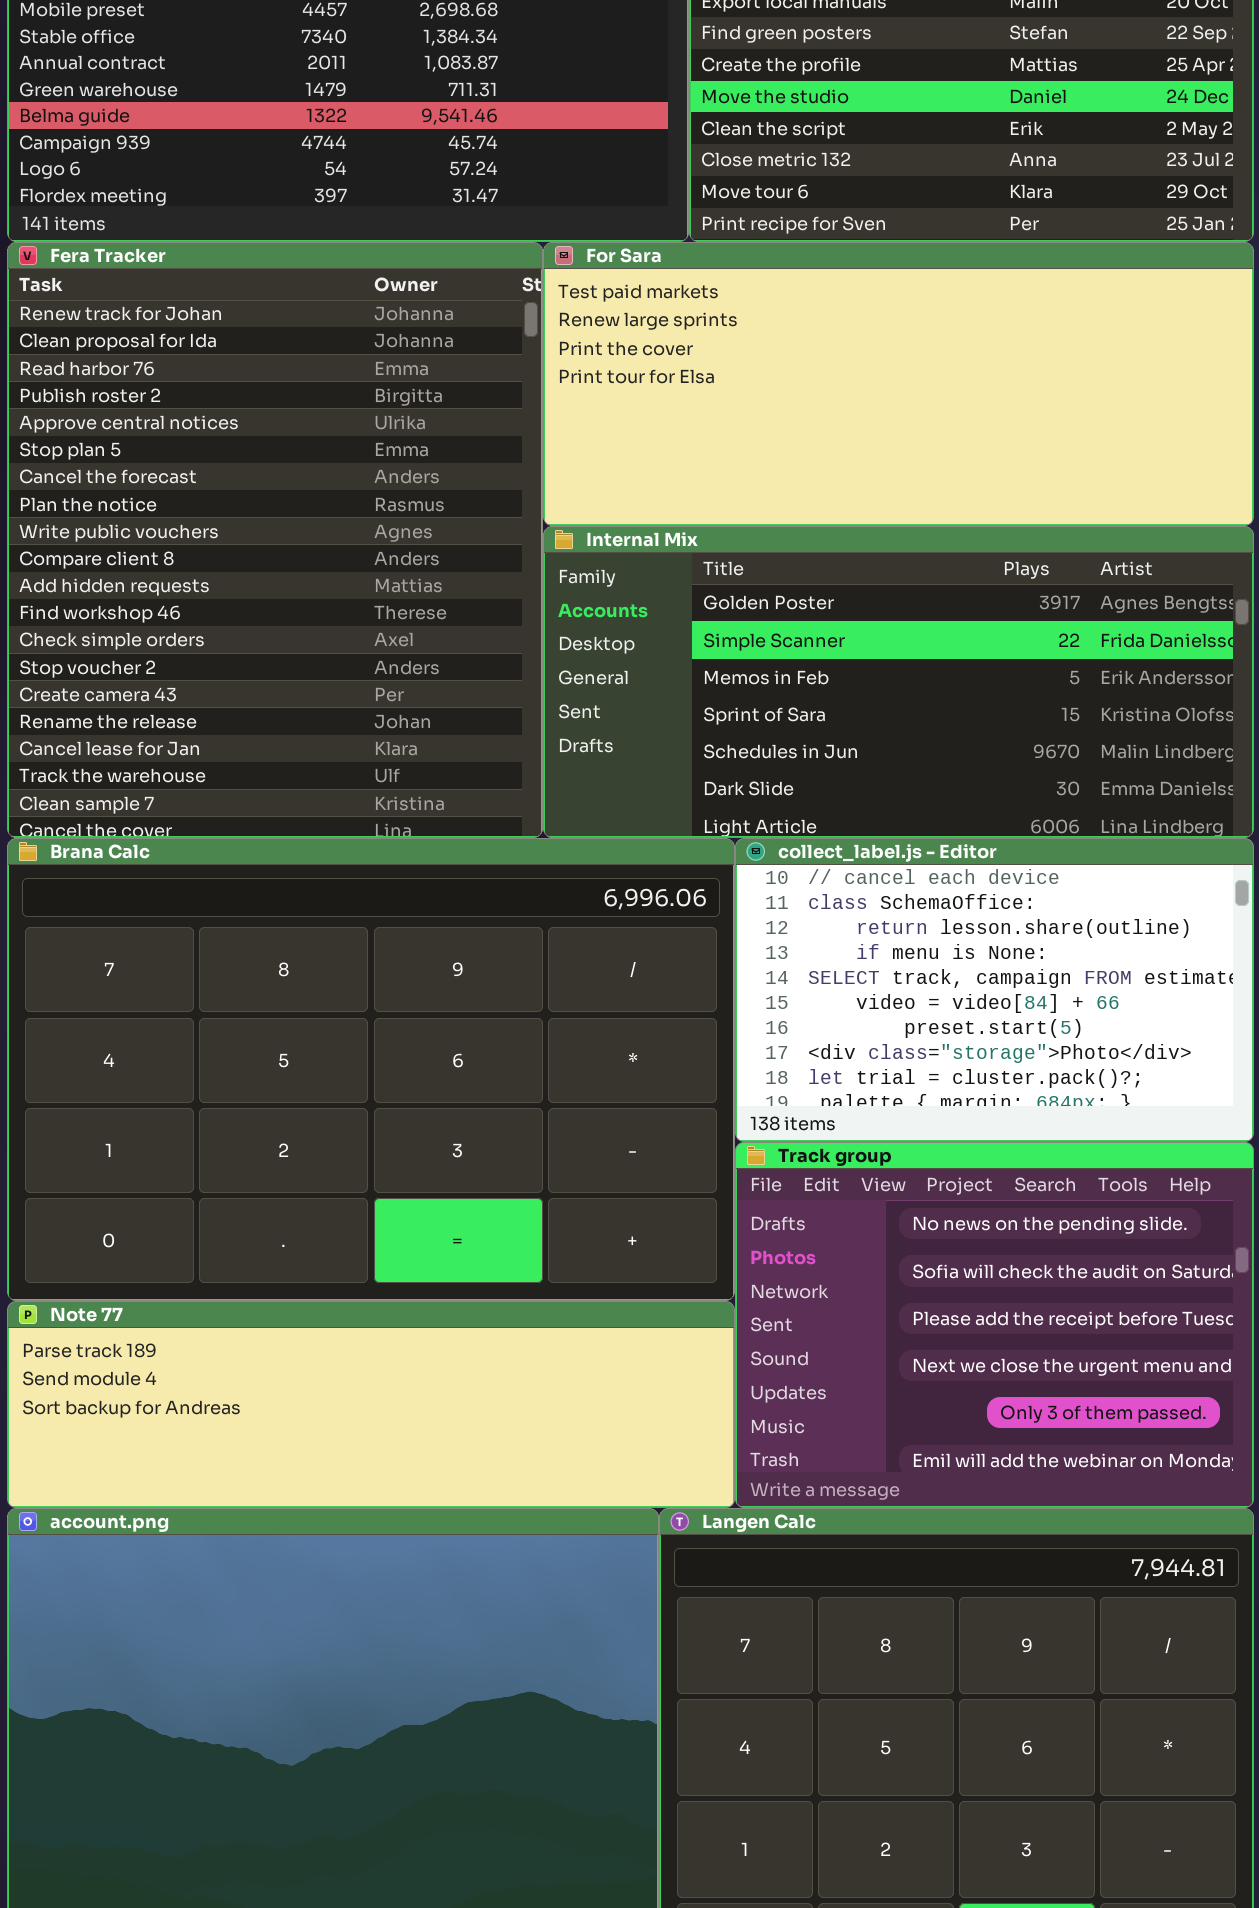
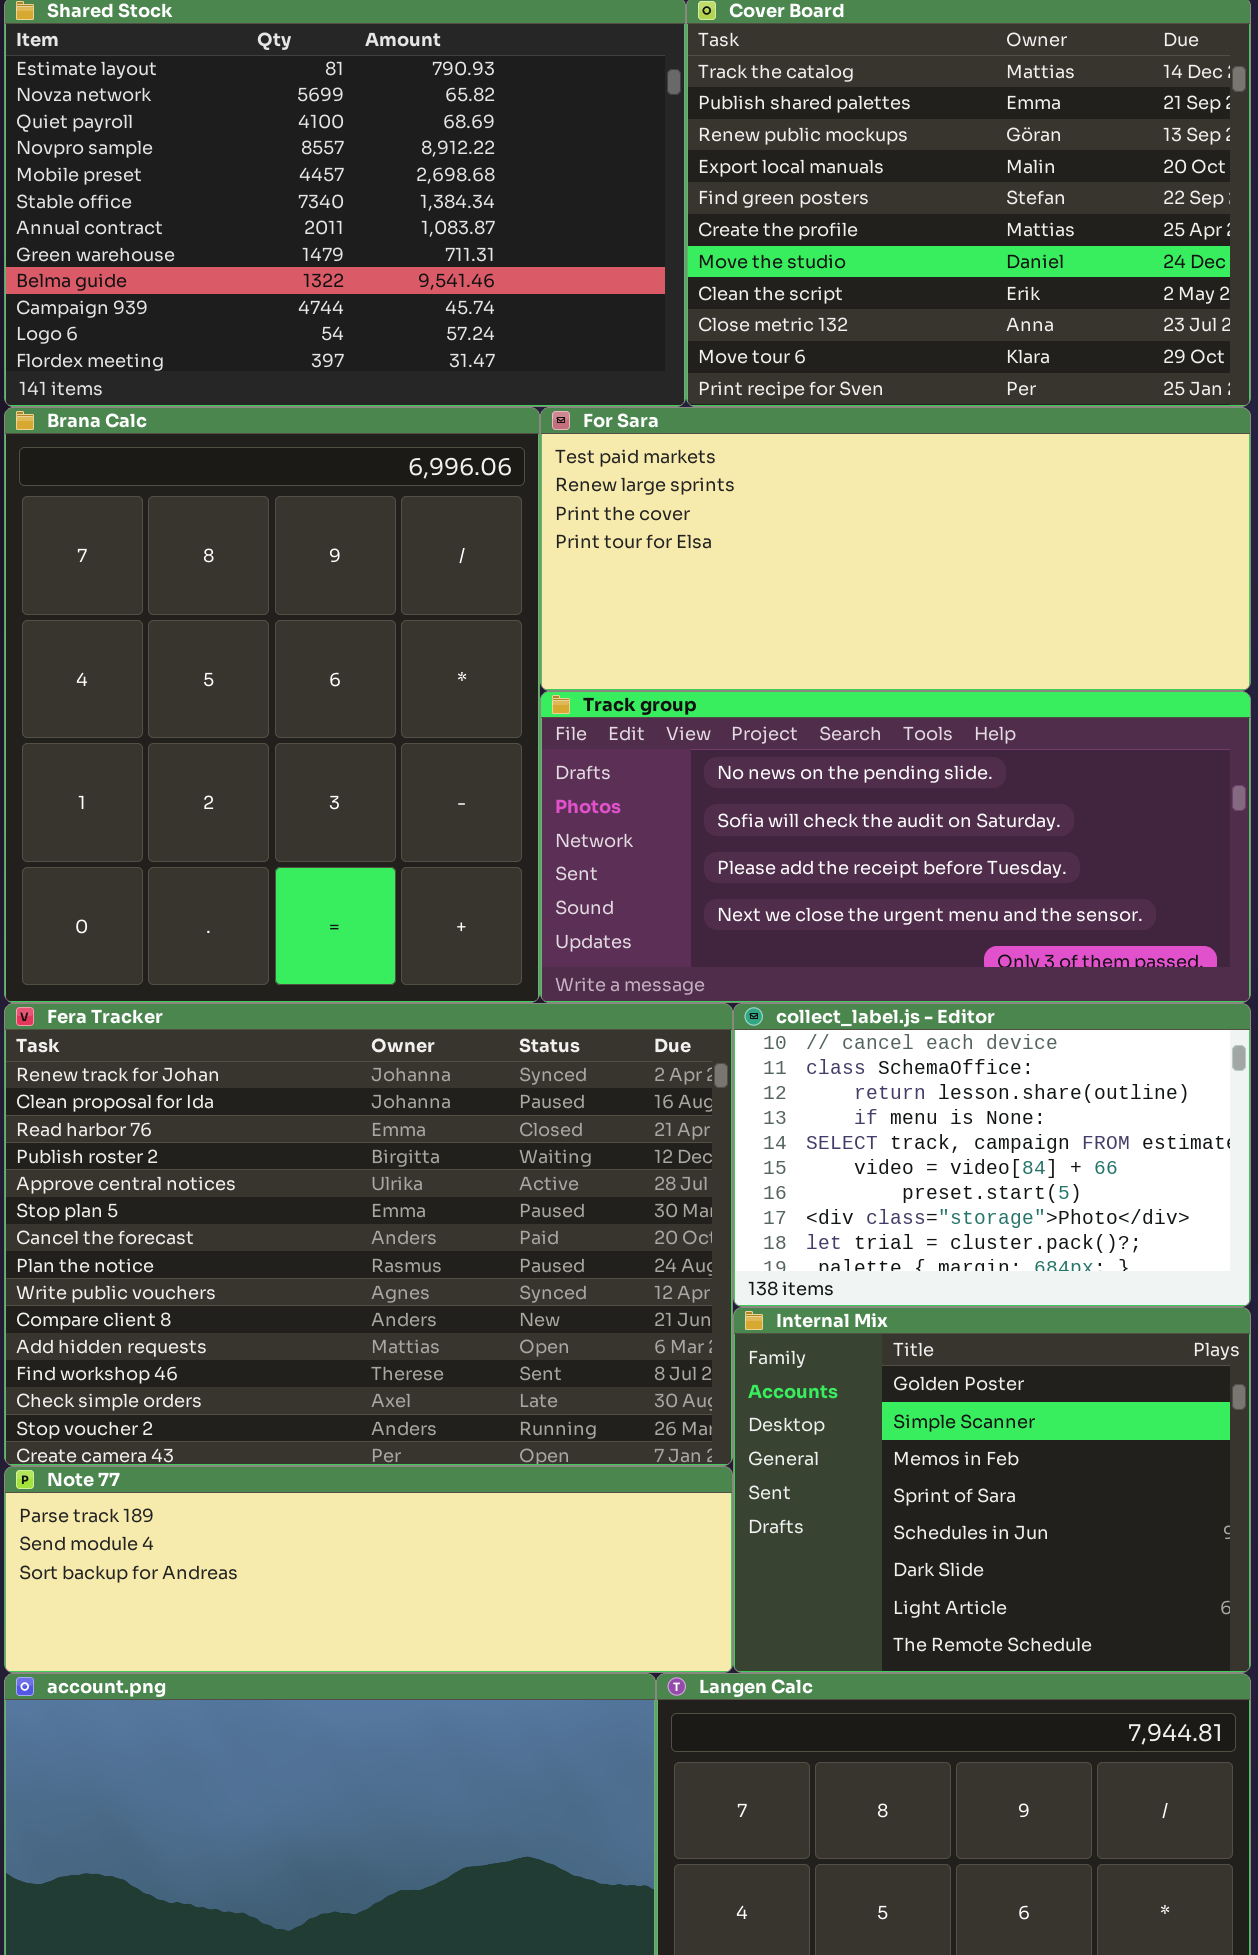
Fera Tracker: [7,242,543,838] -> [4,1003,733,1466], moved, resized
Internal Mix: [543,526,1254,838] -> [733,1307,1251,1673], moved, resized
Brana Calc: [7,838,735,1301] -> [4,407,540,1003], moved, resized
Track group: [735,1142,1254,1508] -> [540,691,1251,1003], moved, resized

